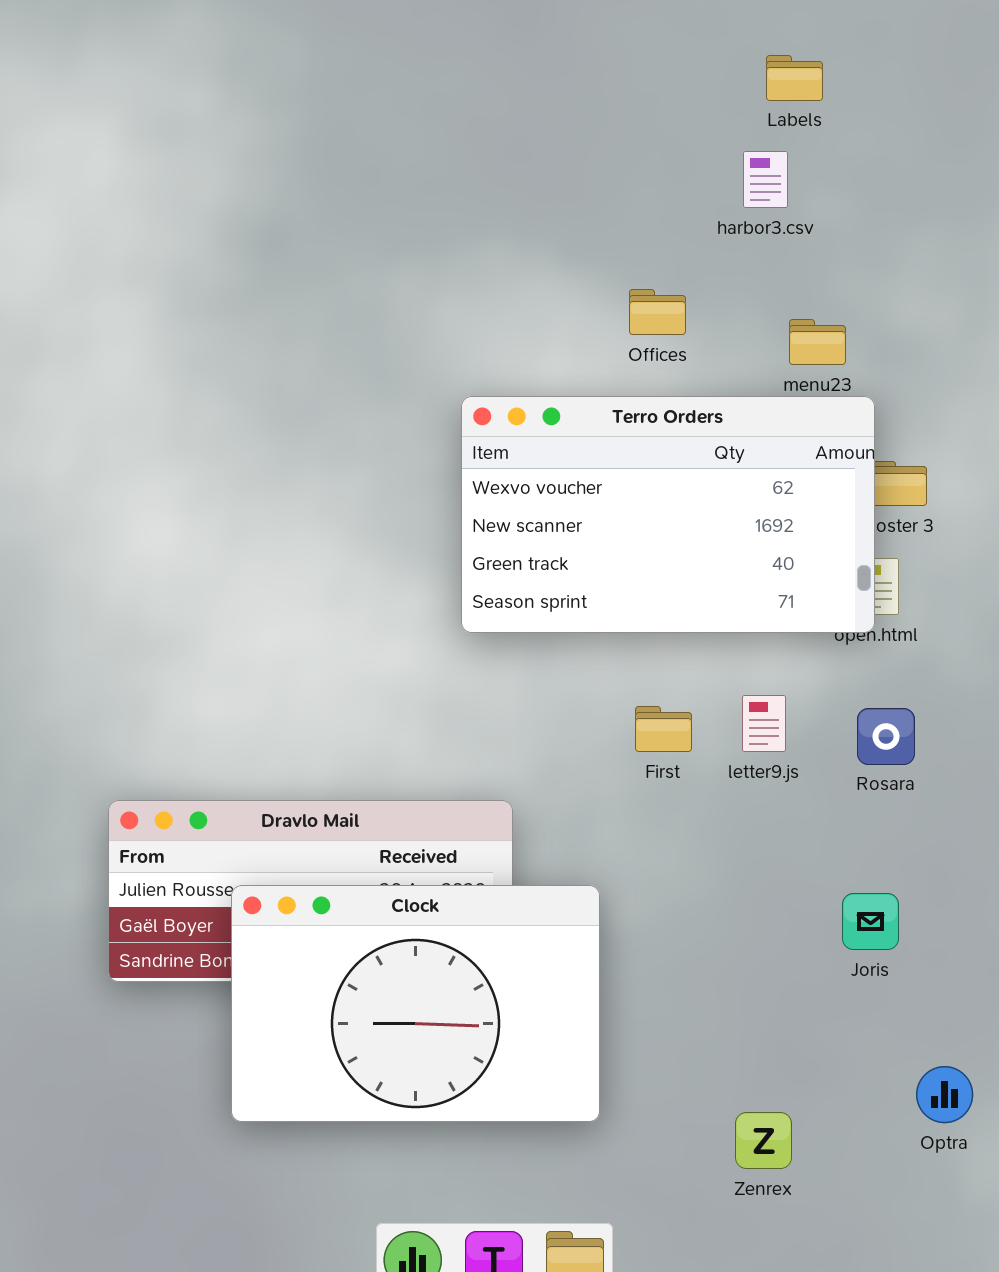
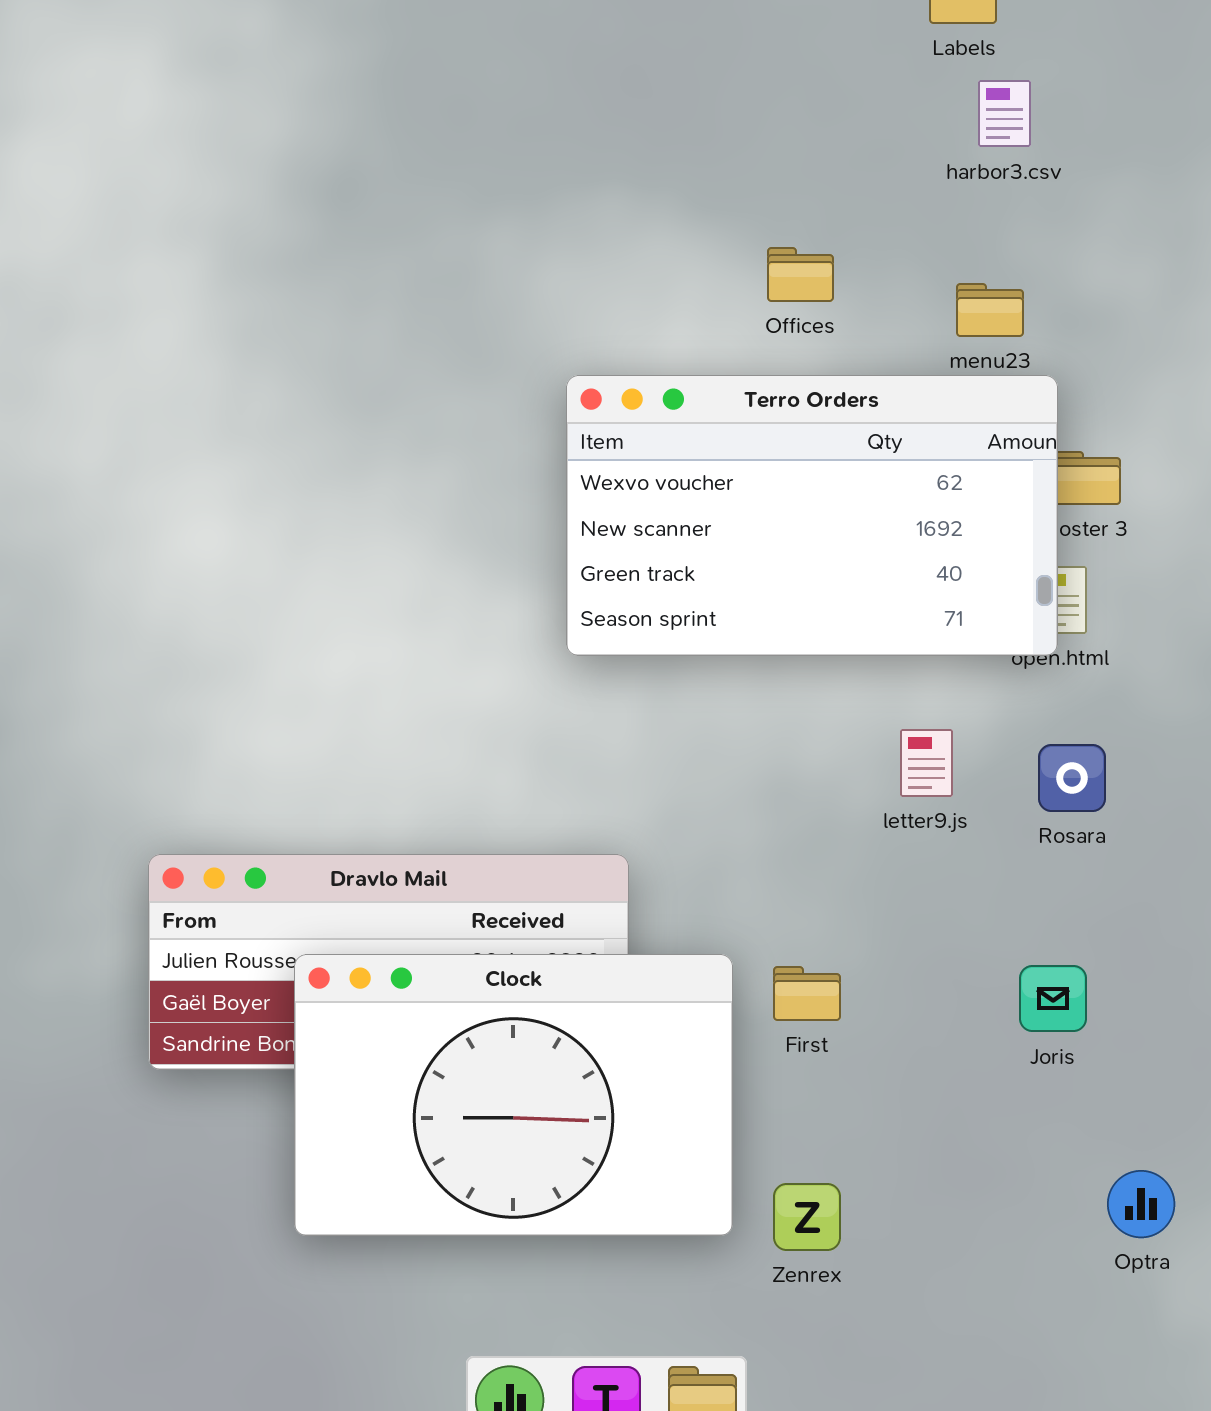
harbor3.csv: [743,151,788,208] -> [978,80,1031,147], moved
First: [635,706,692,752] -> [773,966,841,1021], moved
Zenrex: [735,1112,792,1169] -> [773,1183,841,1251], moved

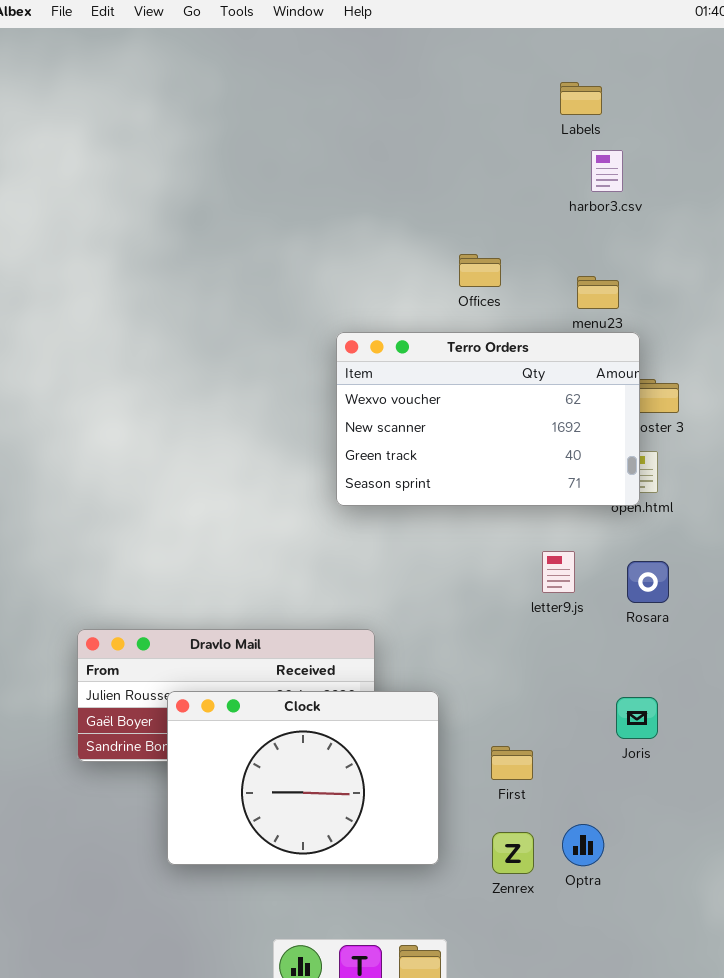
First: [773,966,841,1021] -> [491,746,533,780], moved
Optra: [1107,1170,1175,1238] -> [562,824,604,866], moved
Zenrex: [773,1183,841,1251] -> [492,832,534,874], moved

